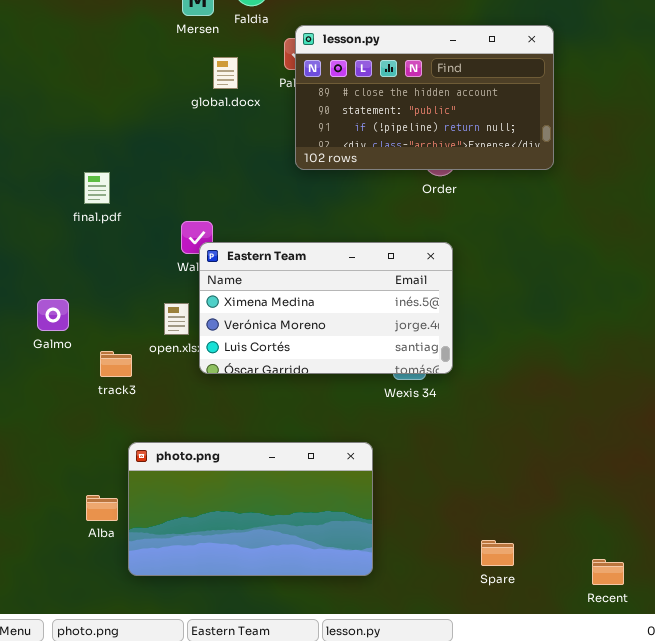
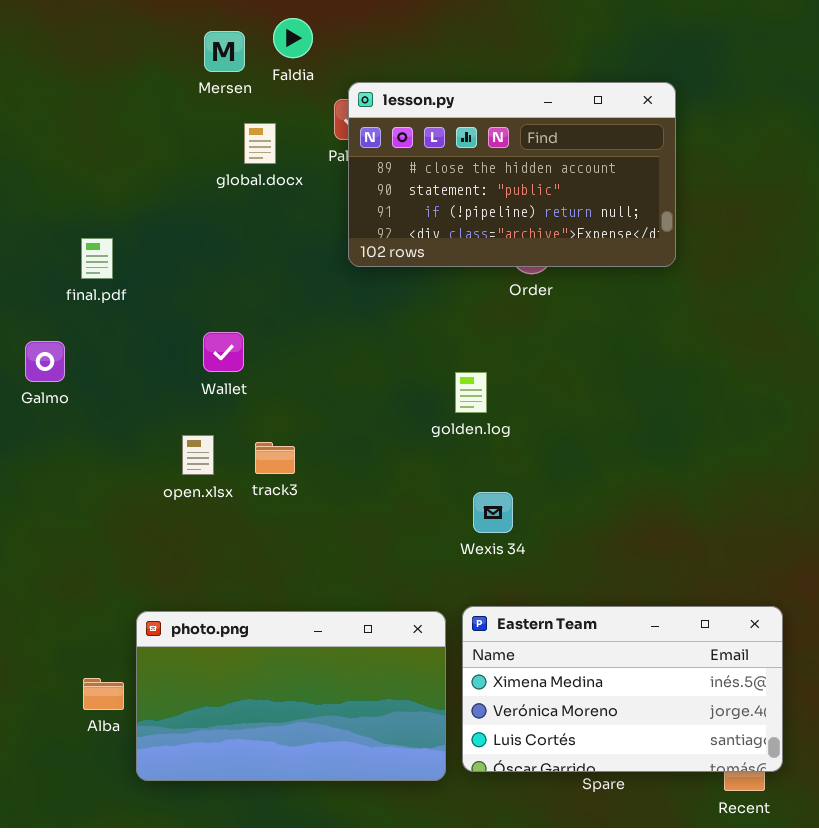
final.pdf: [84,172,110,204] -> [81,238,113,279], moved
Eastern Team: [199,242,453,374] -> [462,606,783,772], moved
Galmo: [37,299,69,331] -> [25,341,65,382], moved
track3: [100,351,132,377] -> [255,442,295,474], moved

